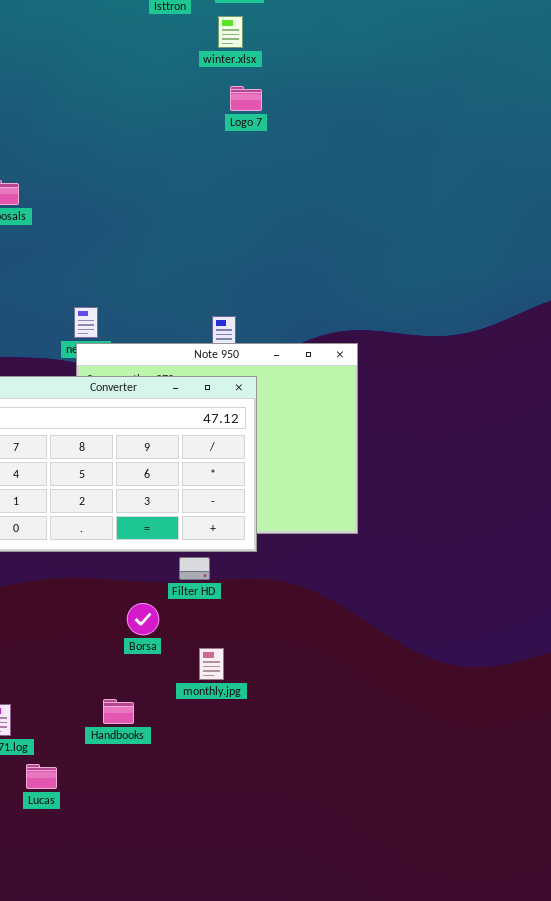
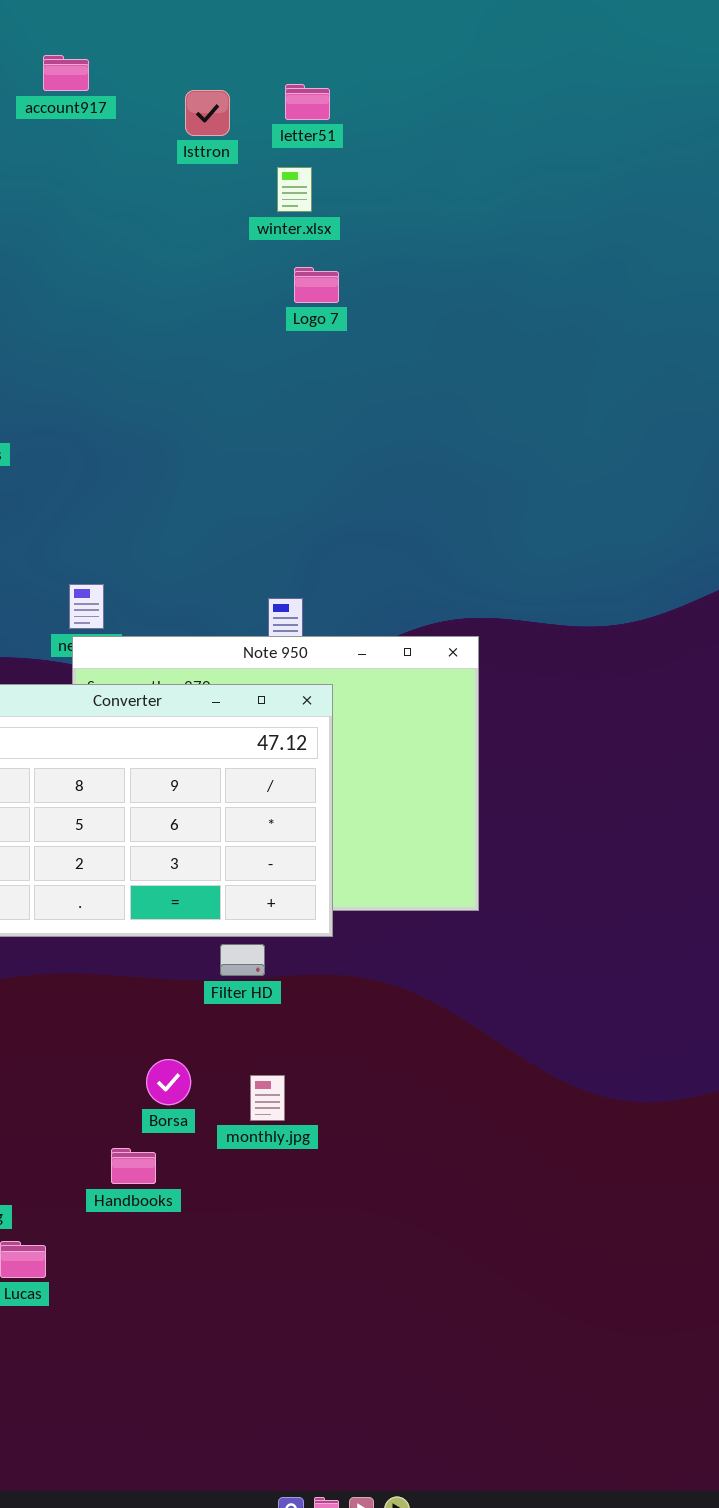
Borsa: [127,603,159,635] -> [146,1059,191,1105], moved

